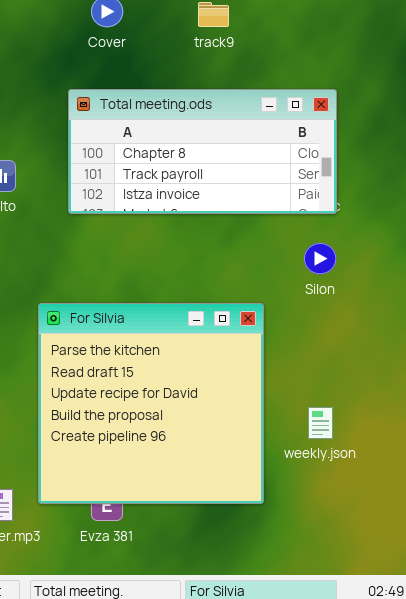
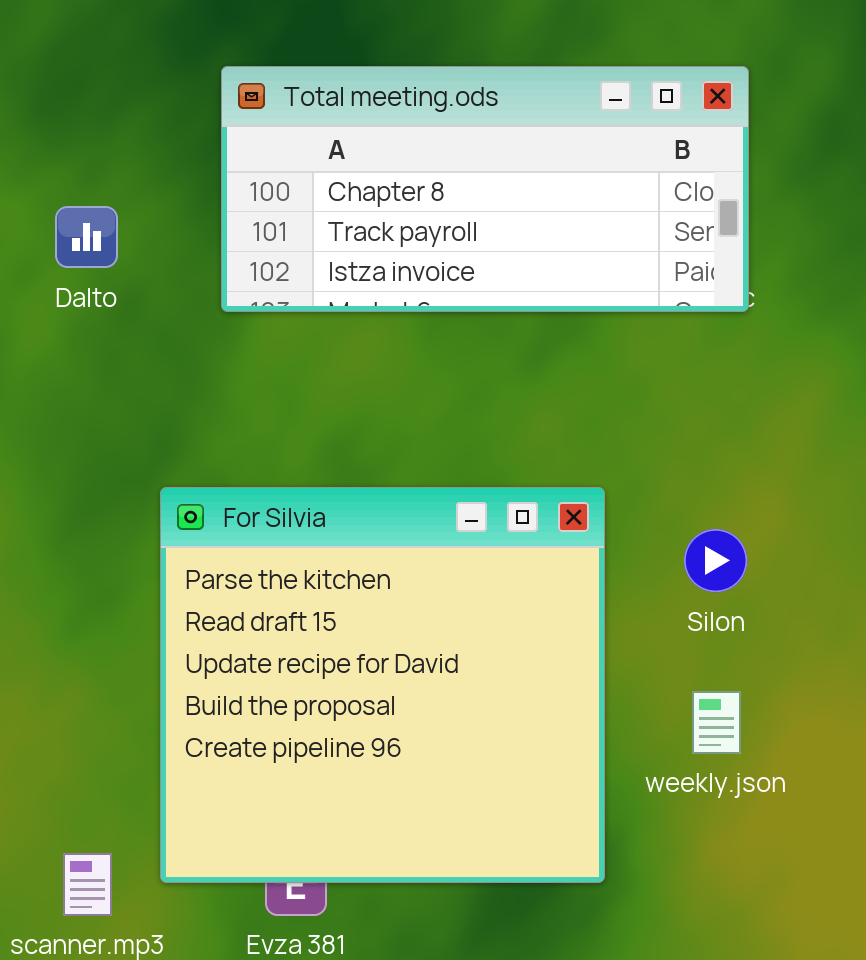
Silon: [304,243,336,274] -> [684,529,747,592], moved

